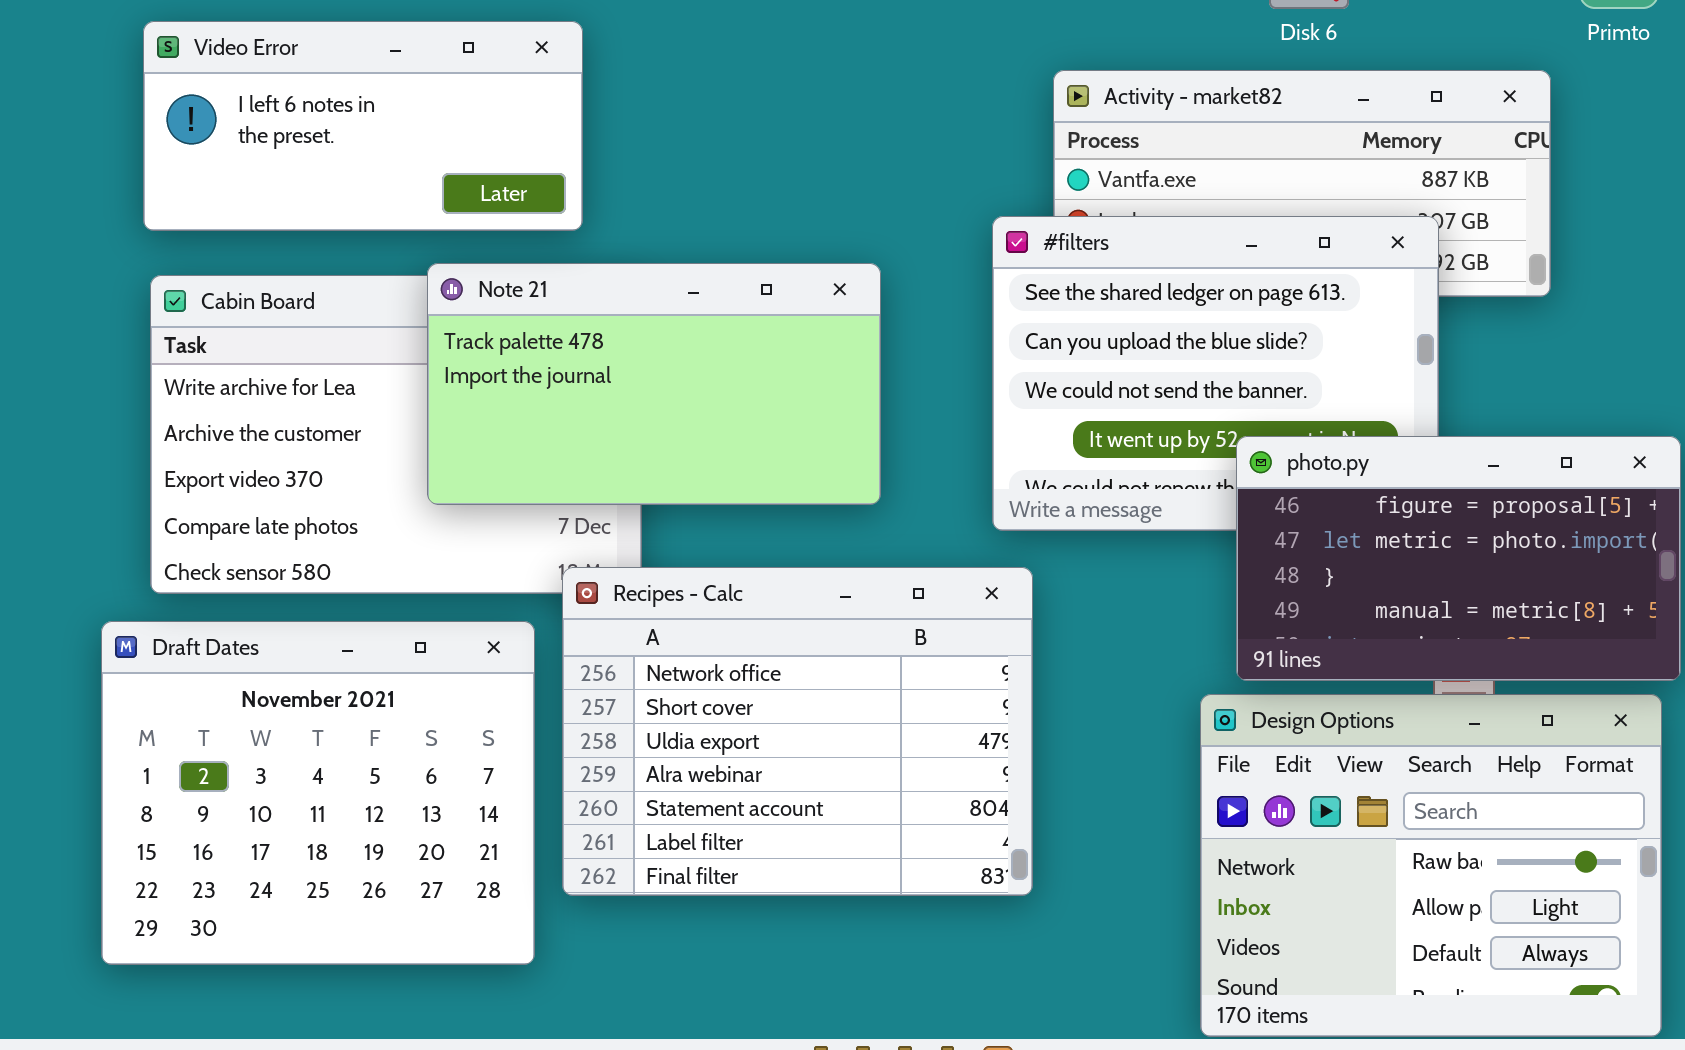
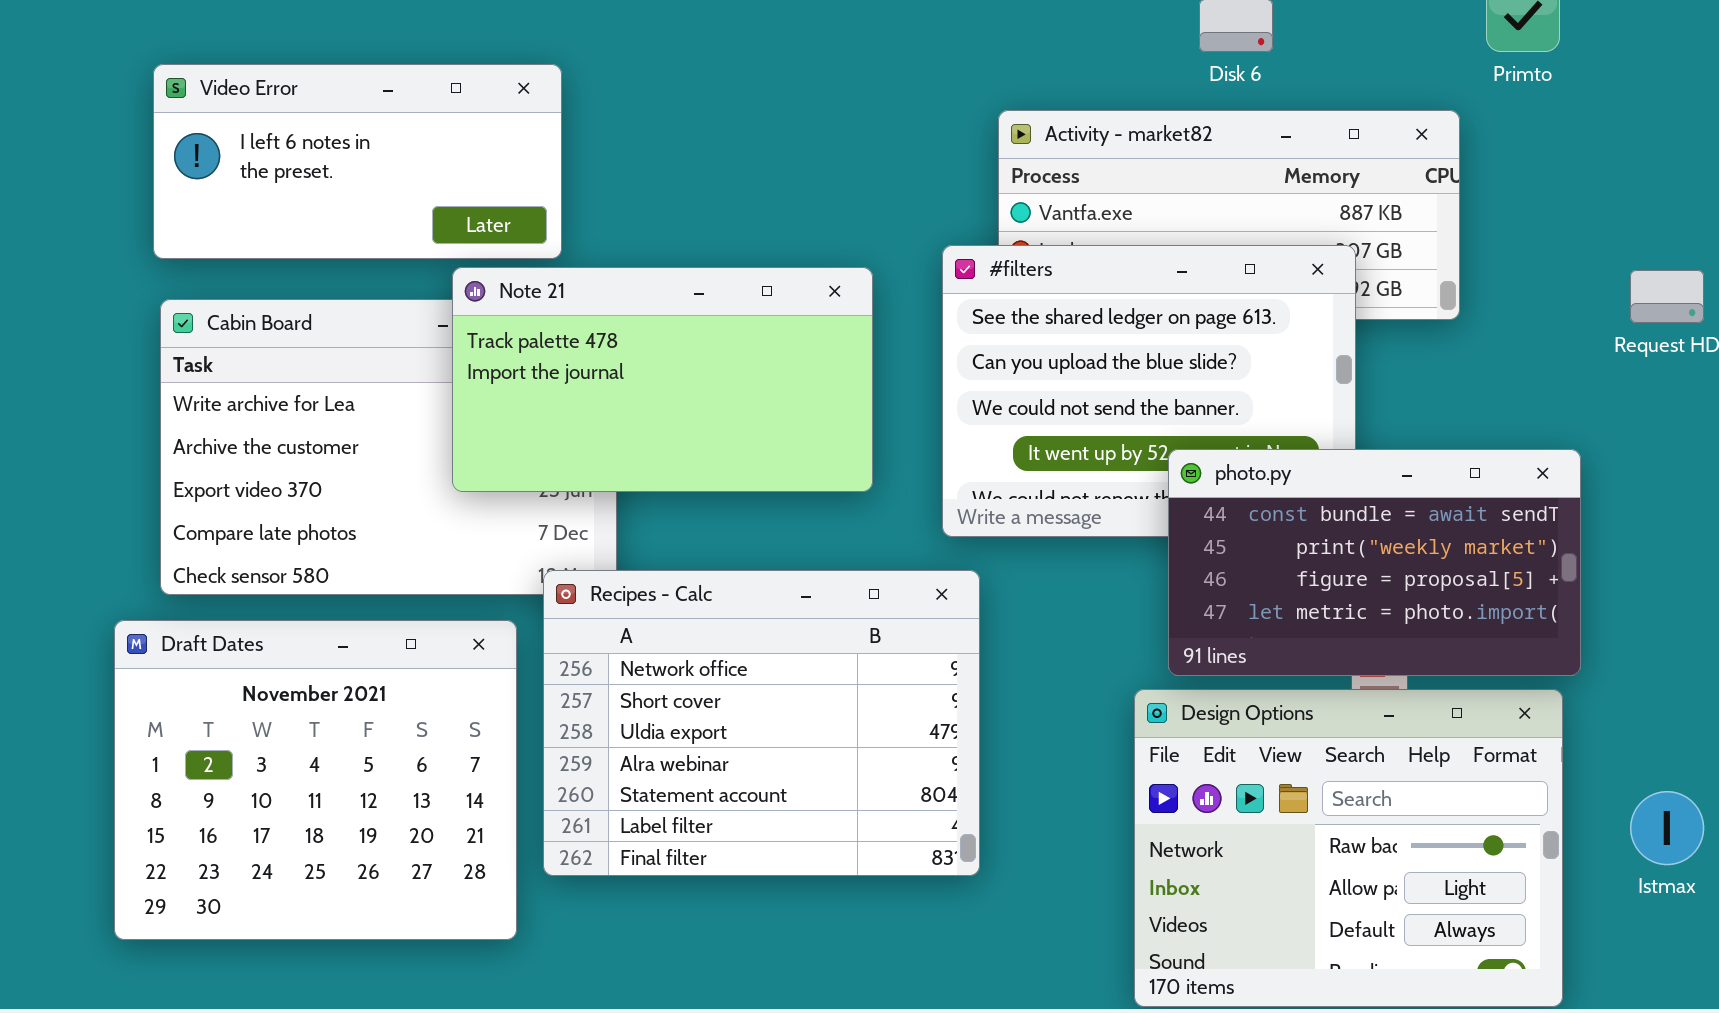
Note 21: [427,263,881,505] -> [452,267,873,492], moved
photo.py: [1236,436,1681,681] -> [1168,449,1581,676], scrolled up 2 rows

